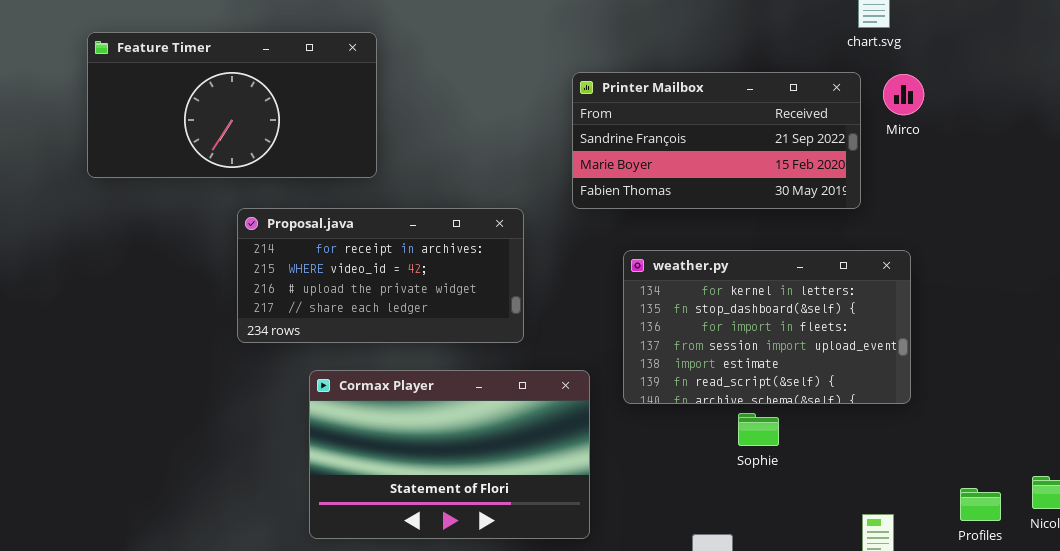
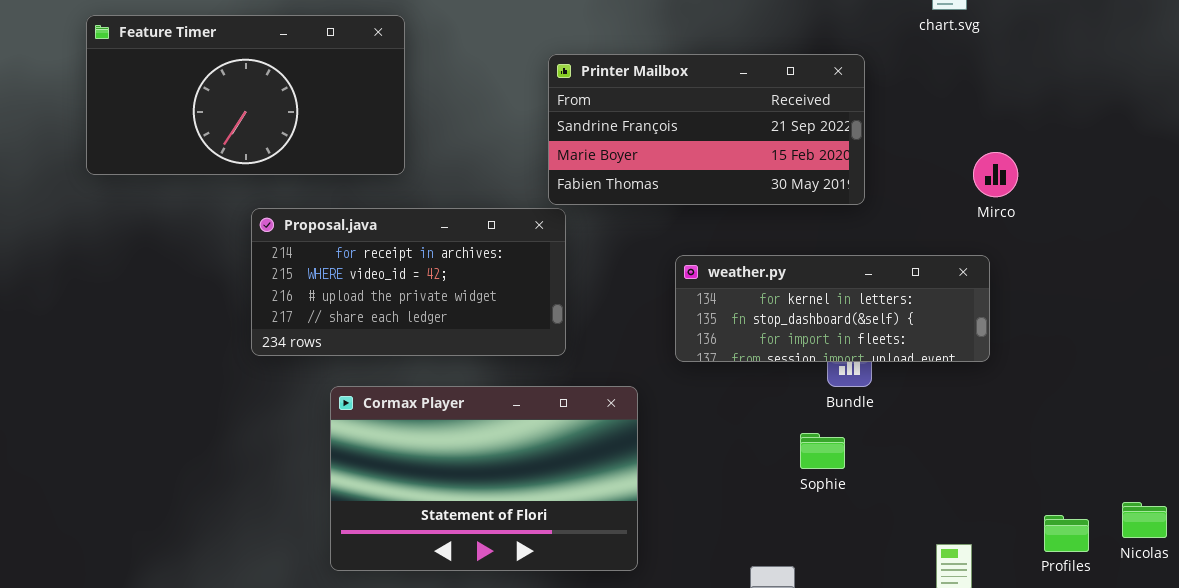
Printer Mailbox: [572,72,861,209] -> [548,54,865,205], moved
Mirco: [883,74,924,115] -> [973,152,1018,197], moved
weather.py: [623,250,911,404] -> [675,255,990,362], resized

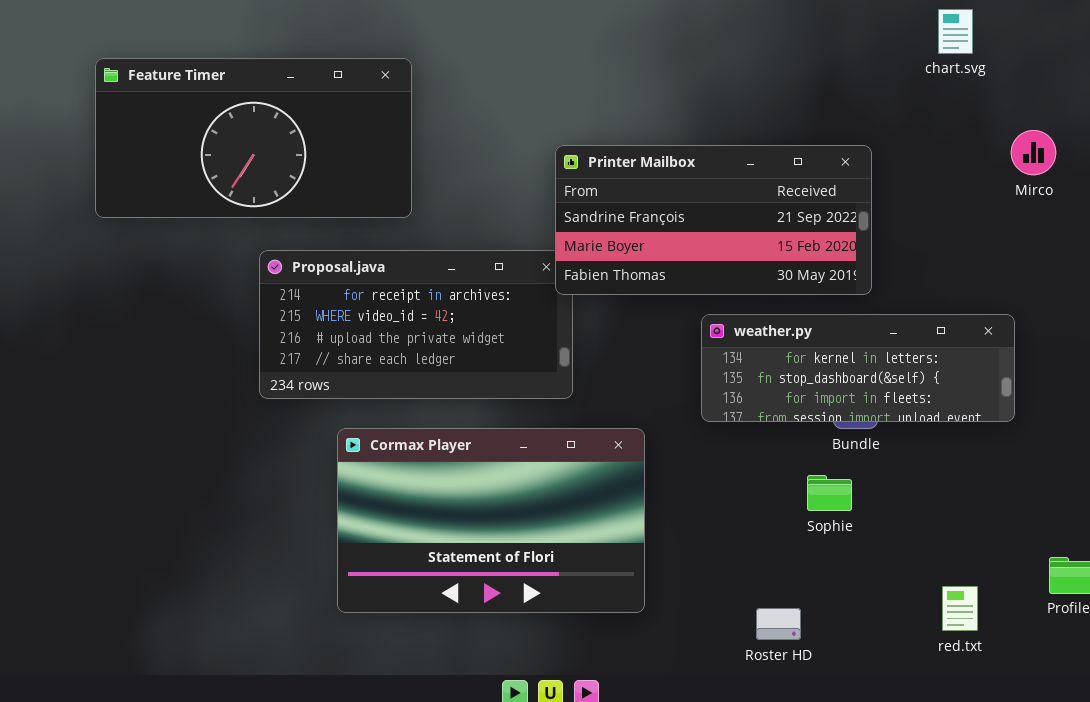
Printer Mailbox: [548,54,865,205] -> [555,145,872,295], moved
Mirco: [973,152,1018,197] -> [1011,130,1056,175], moved
weather.py: [675,255,990,362] -> [701,314,1015,422], moved

